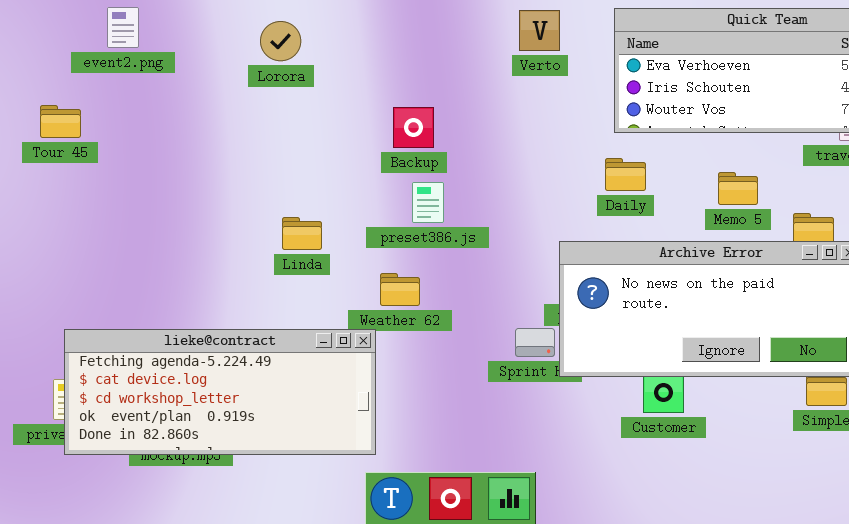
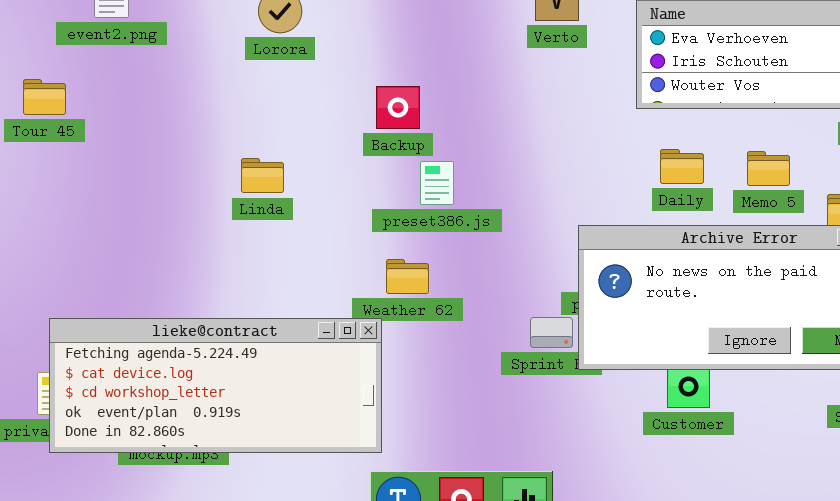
Backup: [393,107,434,148] -> [376,86,420,129], moved
Daily: [605,158,646,191] -> [660,149,704,184], moved
Linda: [282,217,322,250] -> [241,158,284,193], moved

